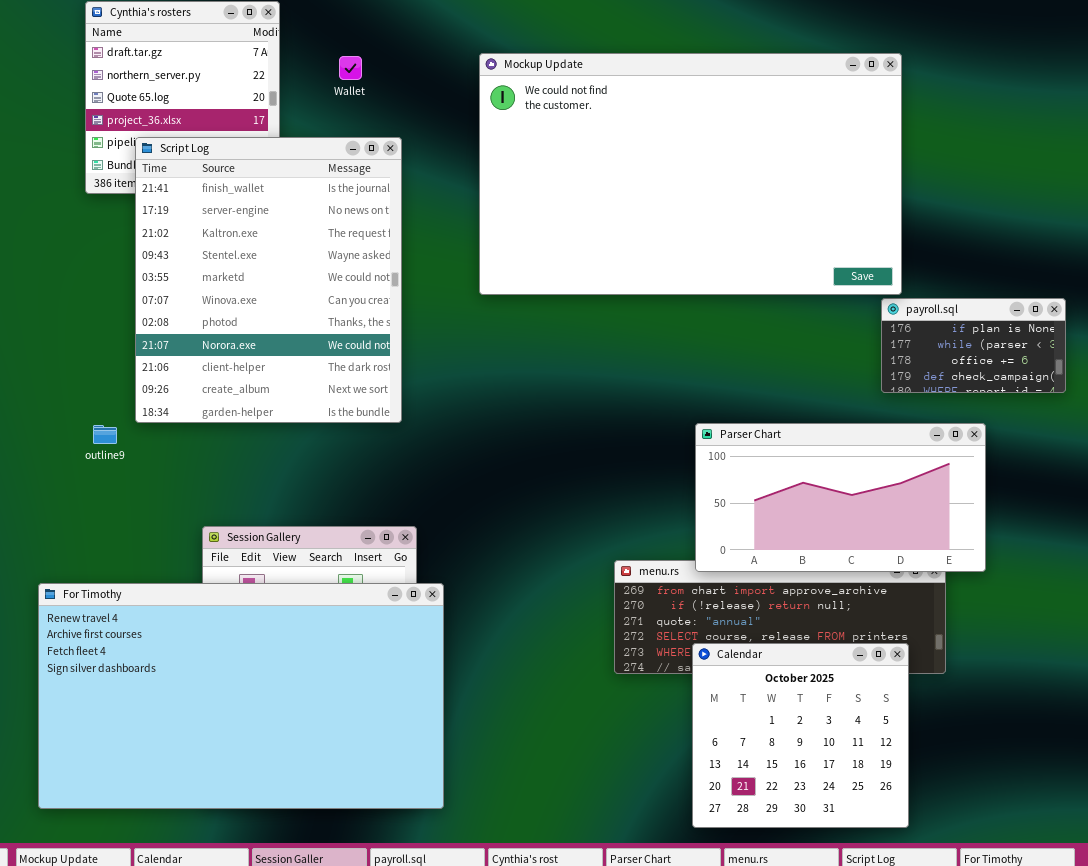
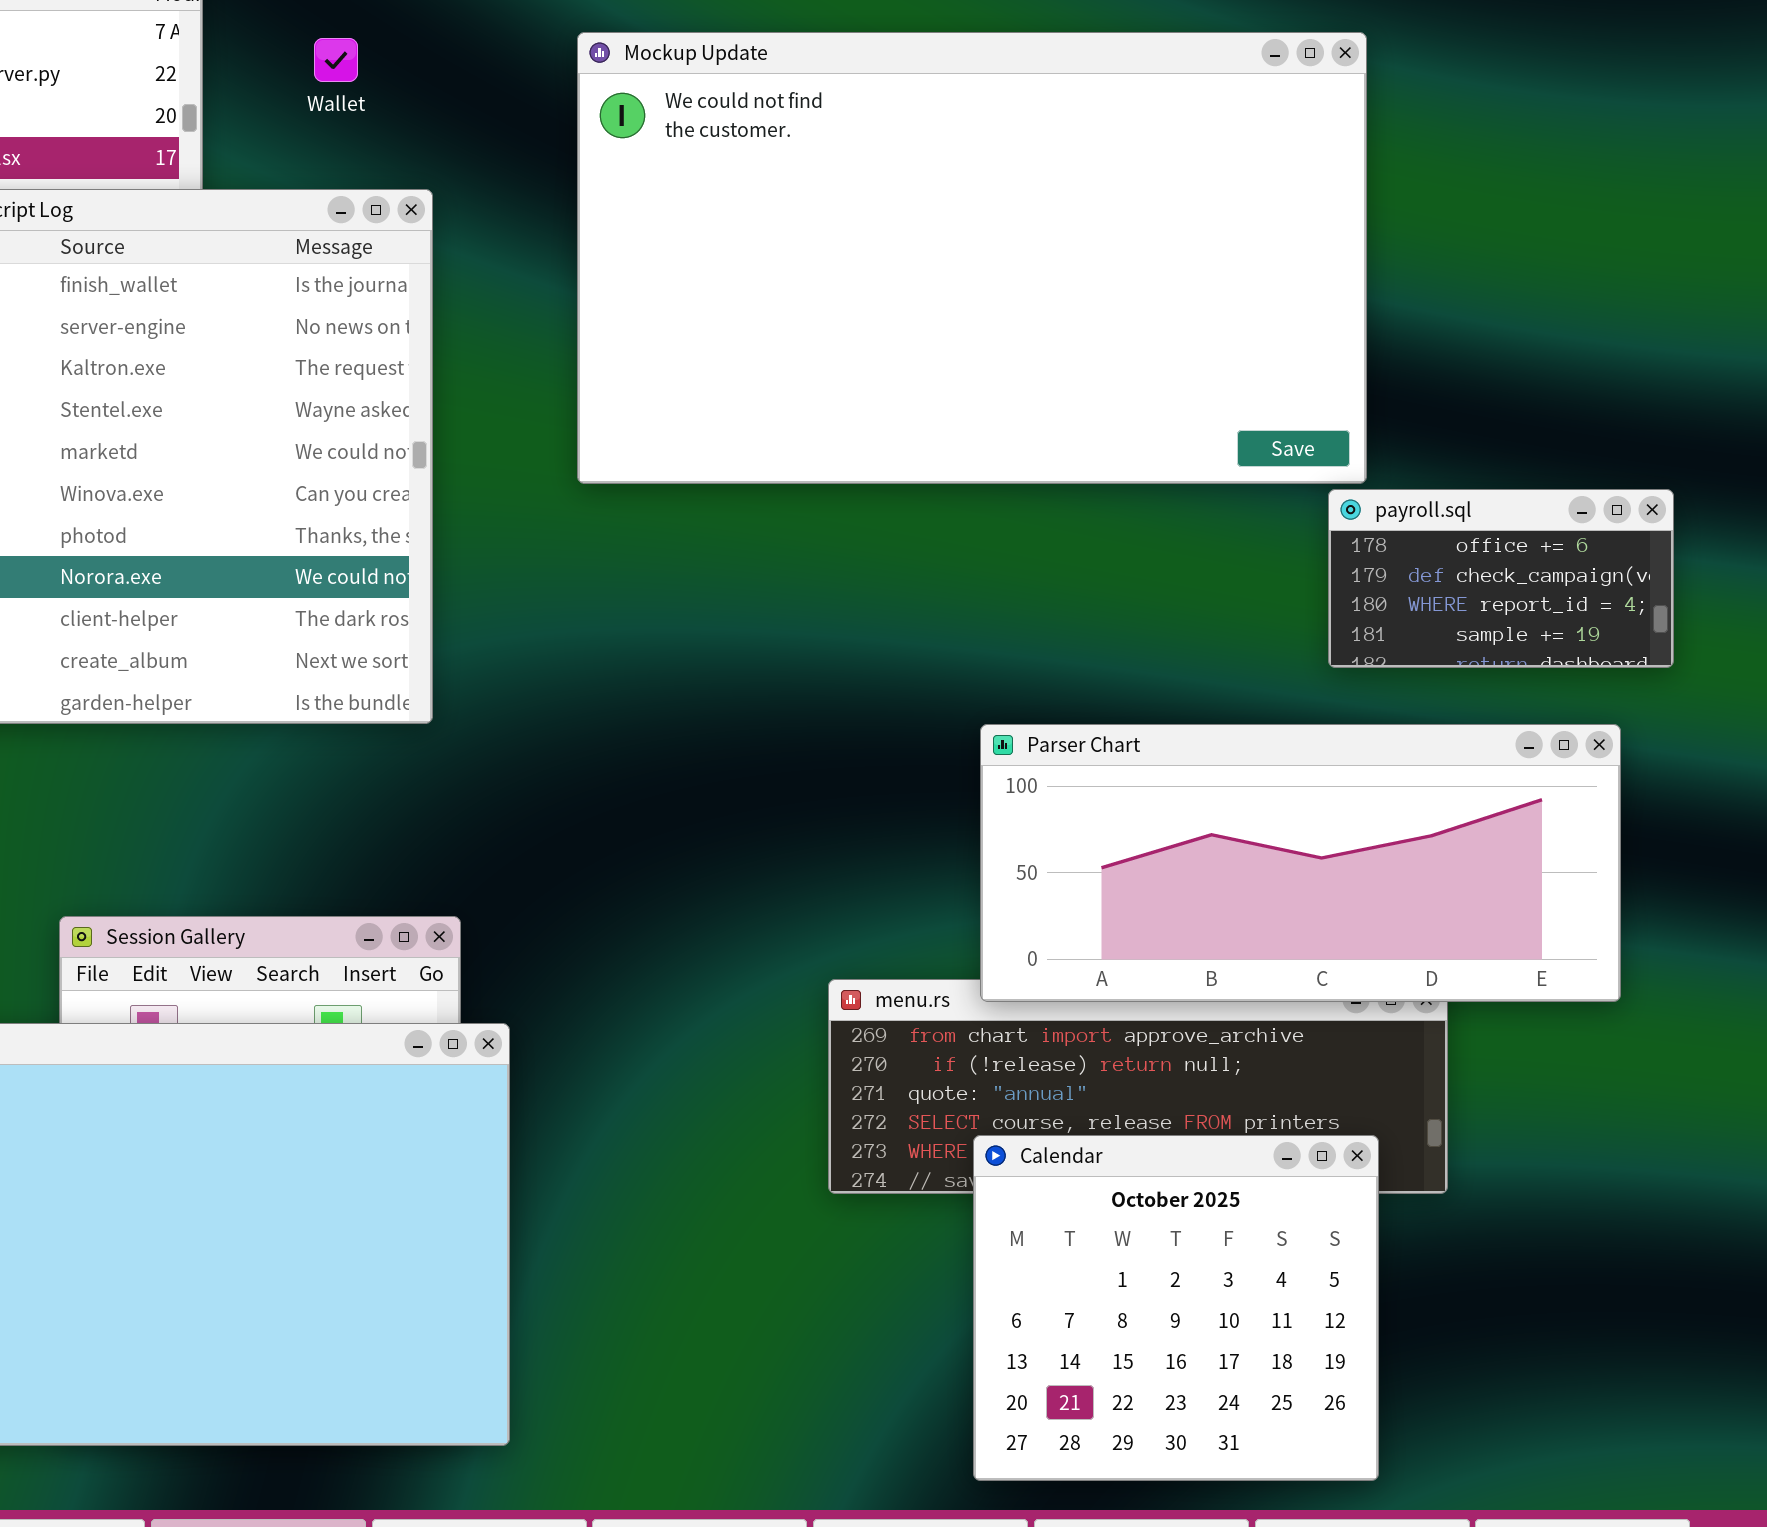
payroll.sql: [881,298,1066,393] -> [1328,489,1674,668], scrolled down 2 rows
Parser Chart: [695,423,986,572] -> [980,724,1621,1002], resized

